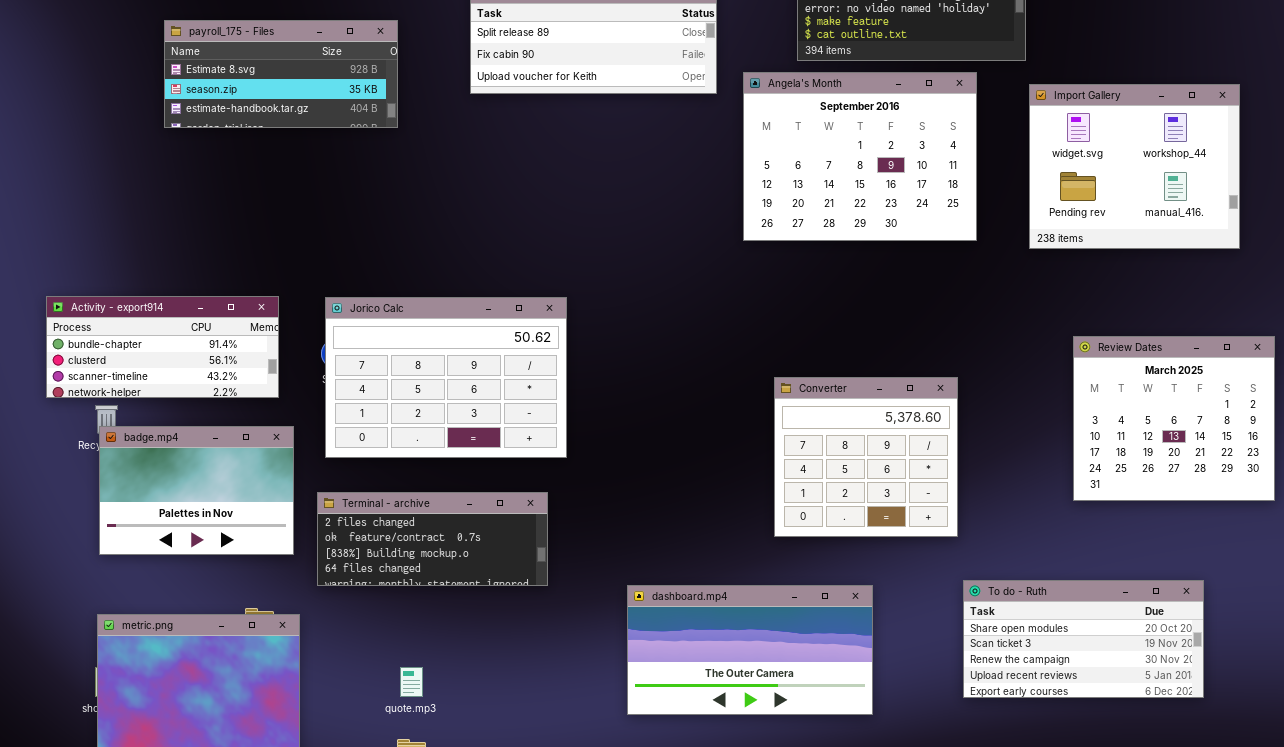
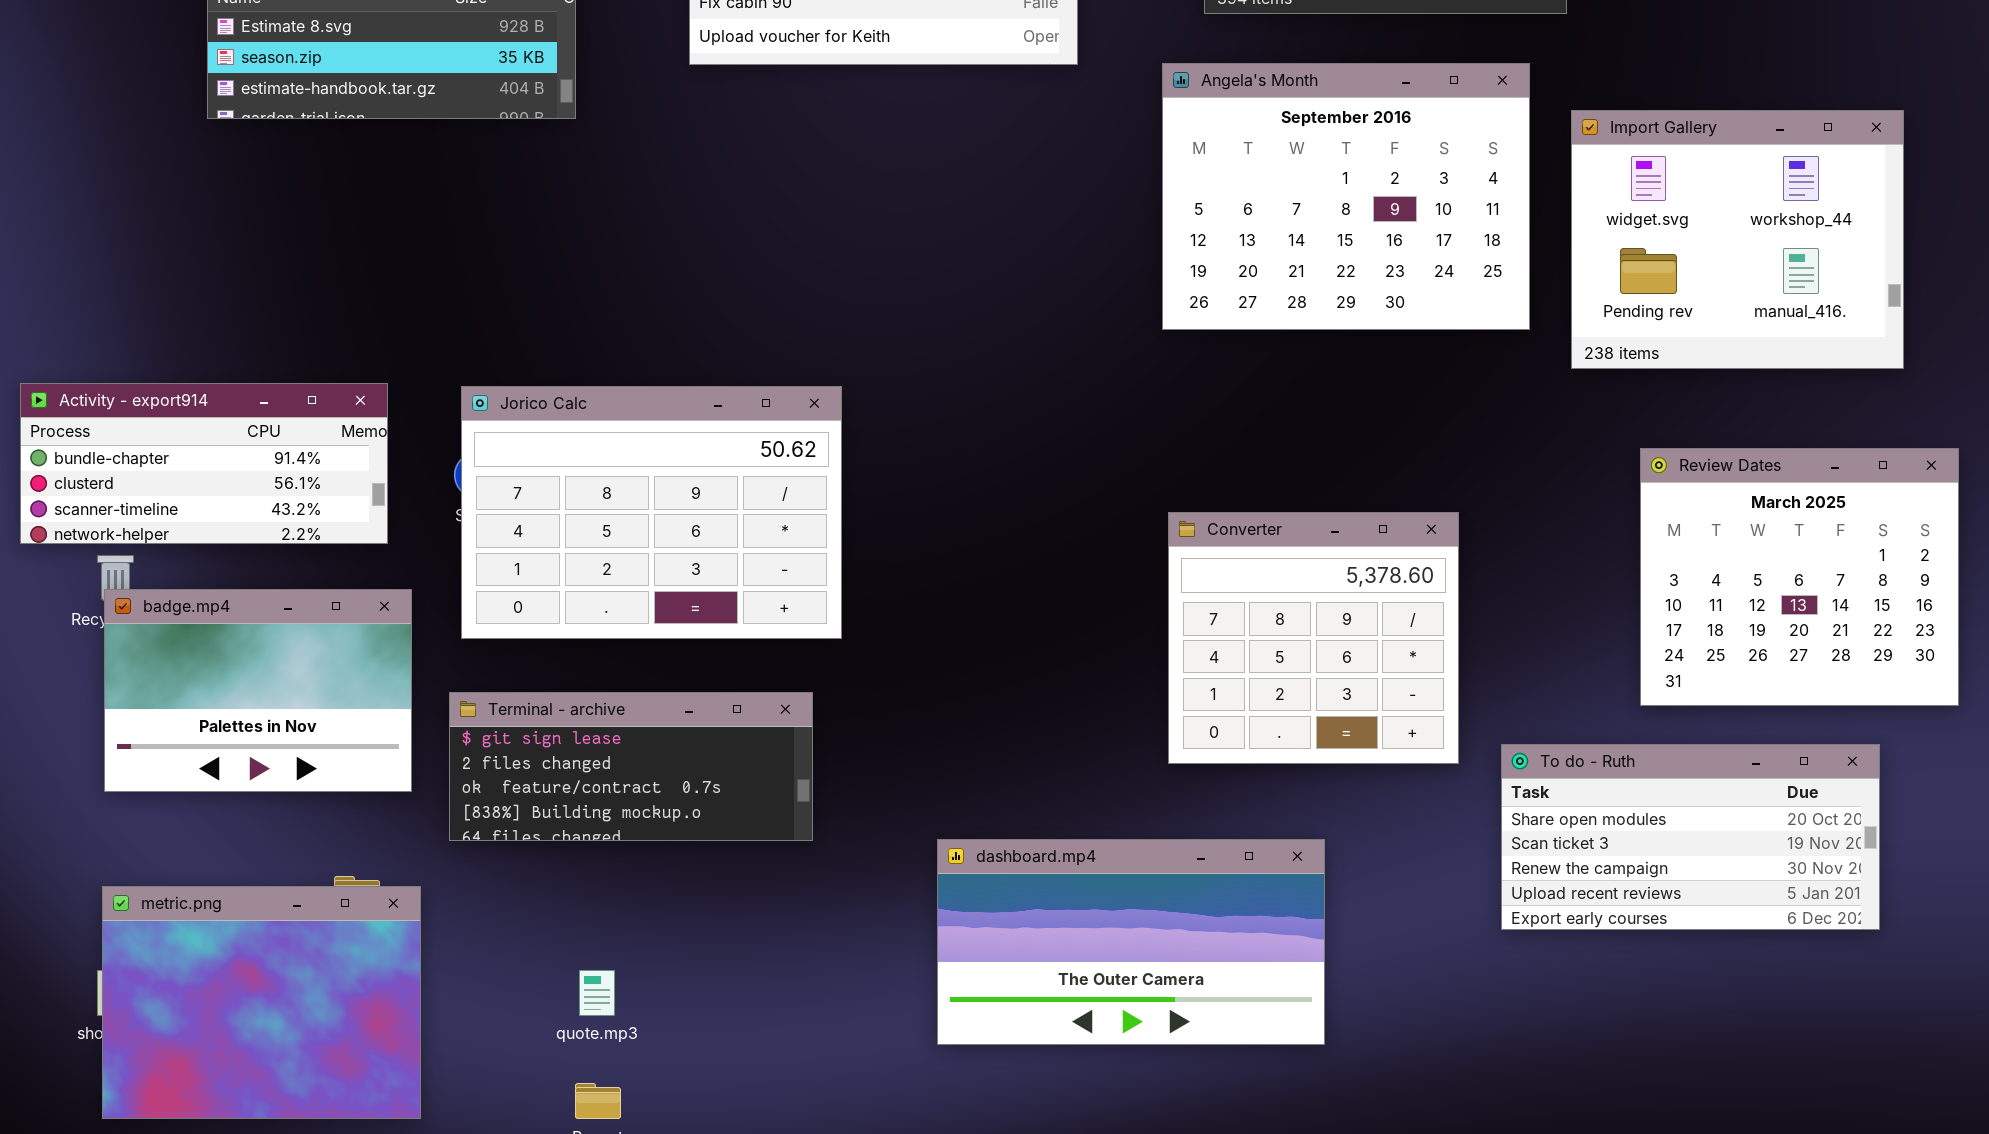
Angela's Month: [743,72,977,241] -> [1162,63,1530,330], moved
Import Gallery: [1029,84,1240,249] -> [1571,110,1904,369], moved
Terminal - archive: [317,492,548,586] -> [449,692,813,841], scrolled up 1 row
To do - Ruth: [963,580,1204,698] -> [1501,744,1880,930], moved

